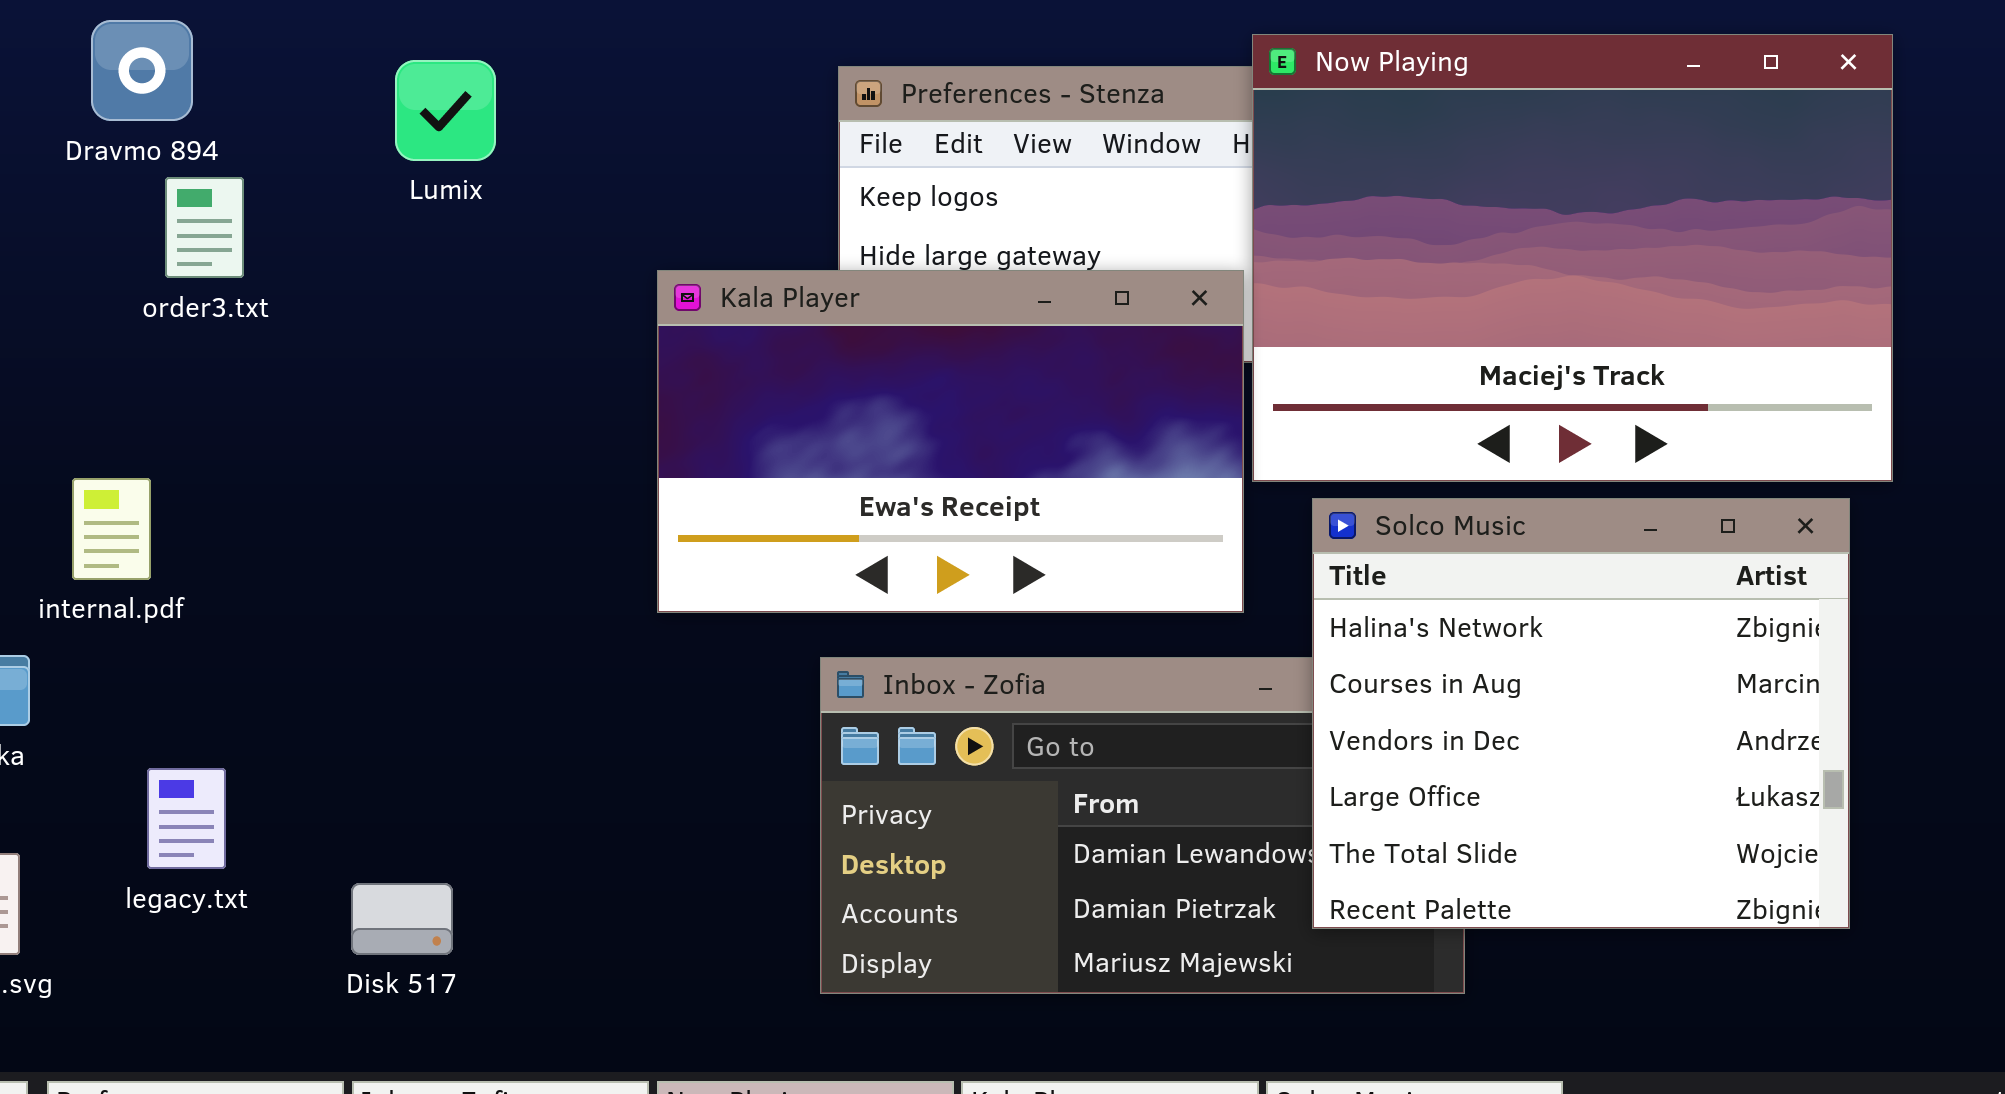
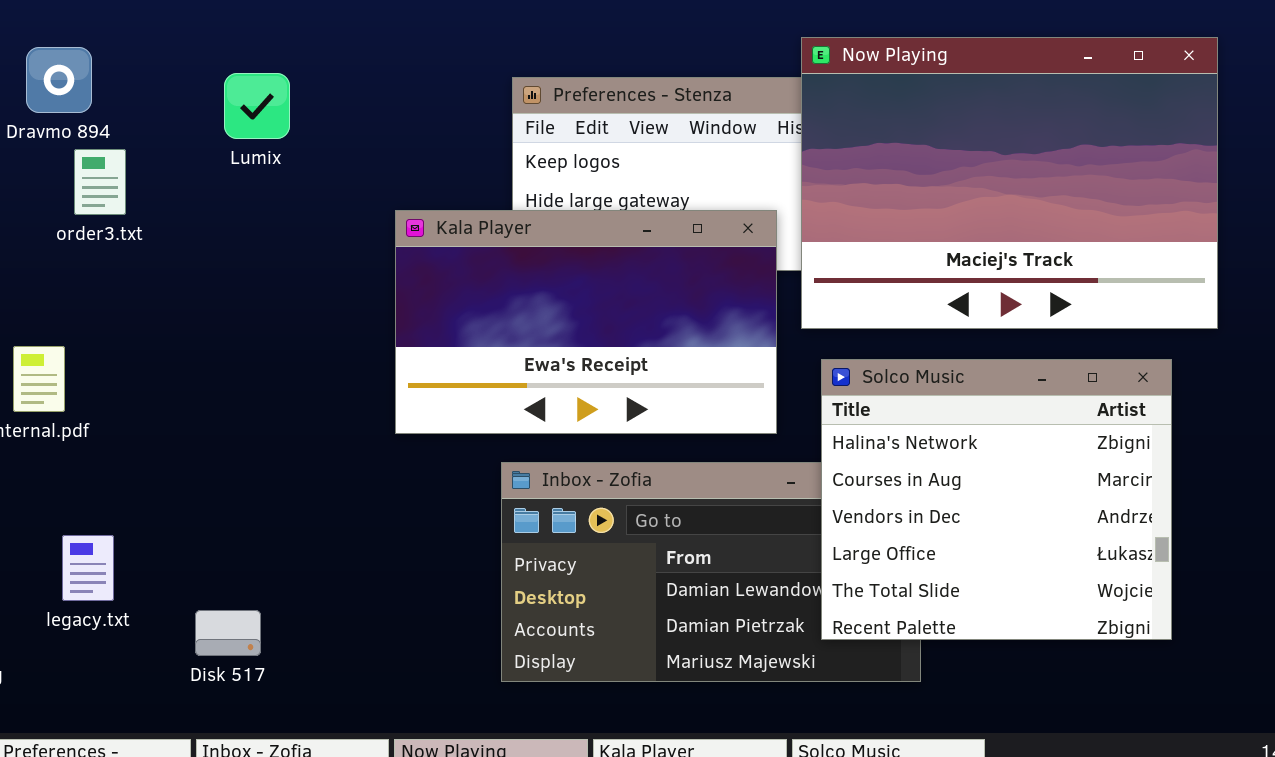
Now Playing: [1252,34,1893,482] -> [801,37,1218,329], moved

